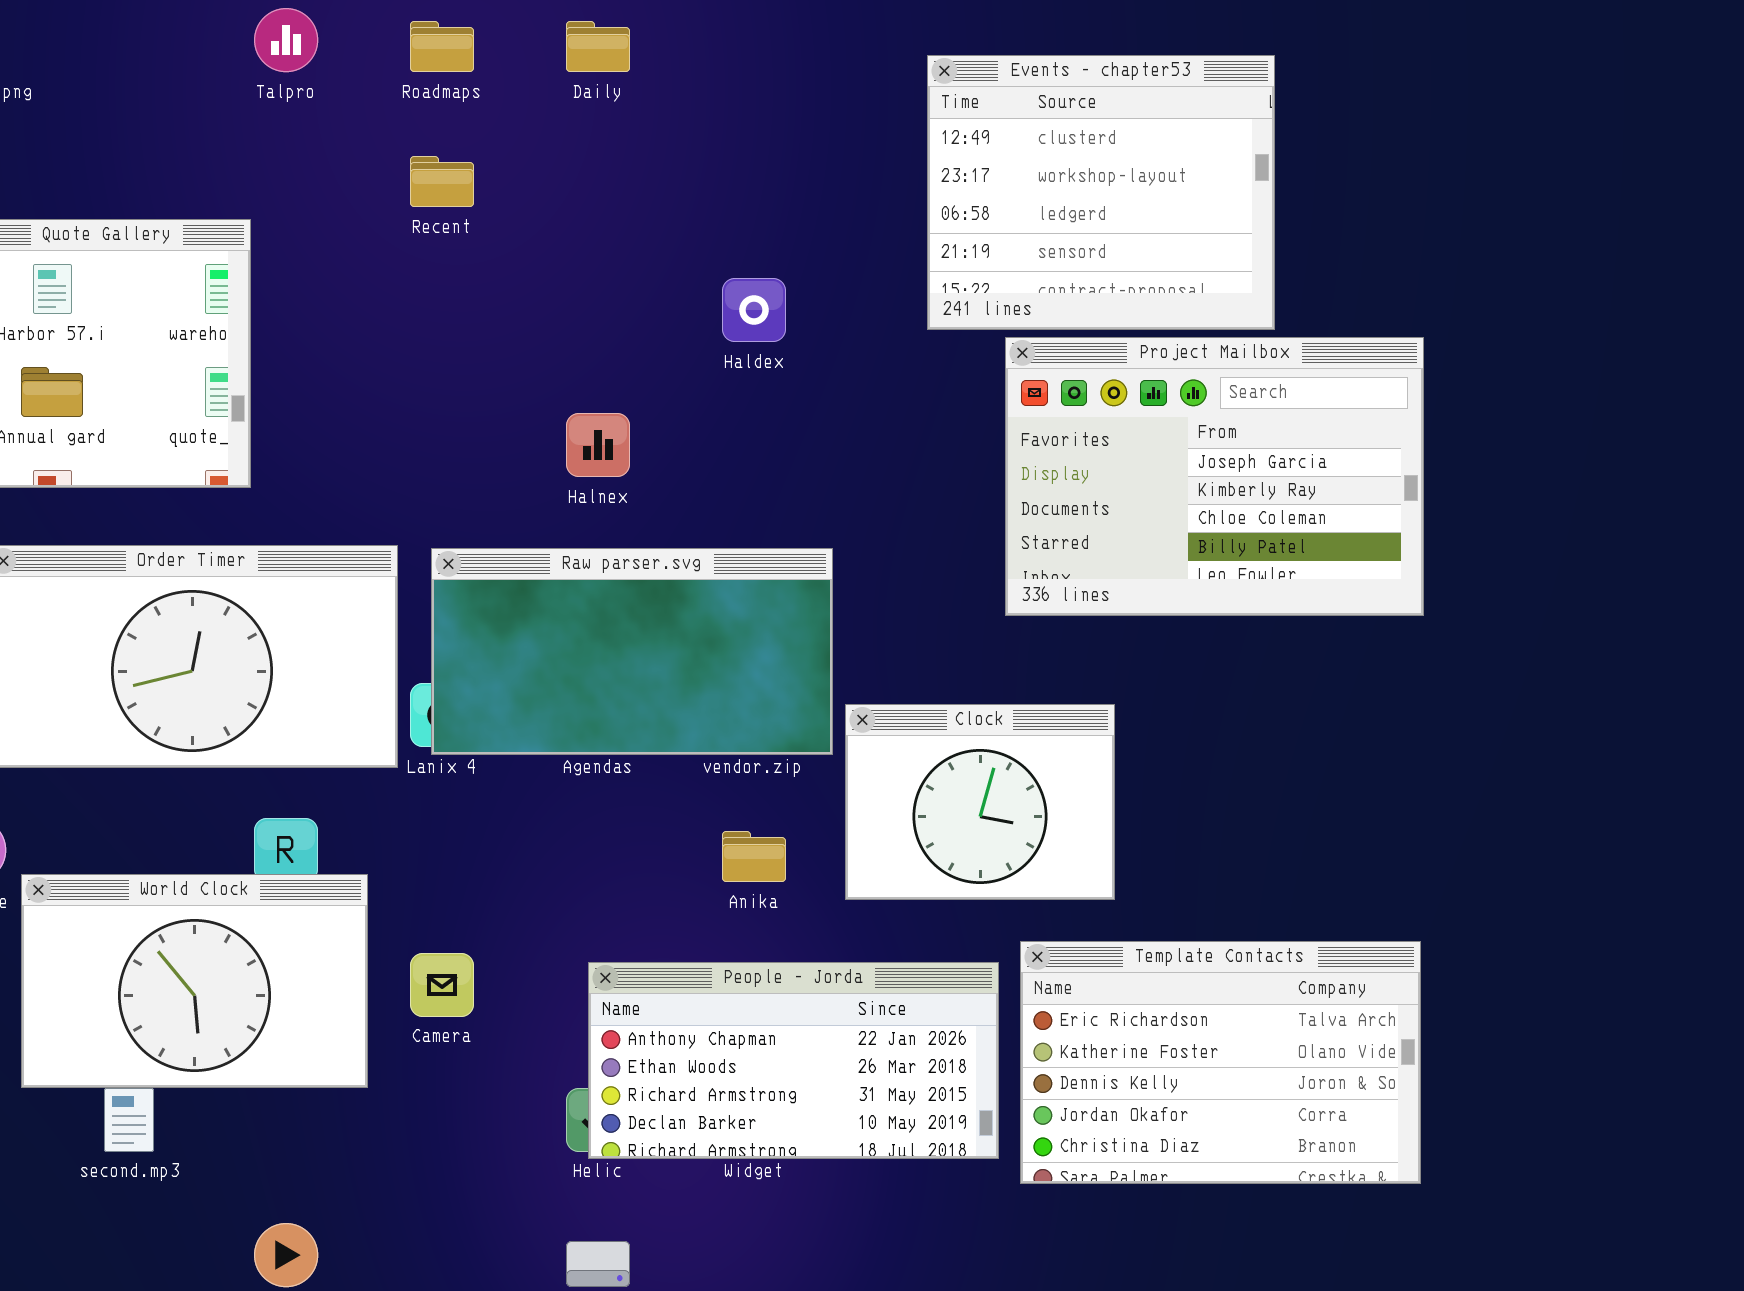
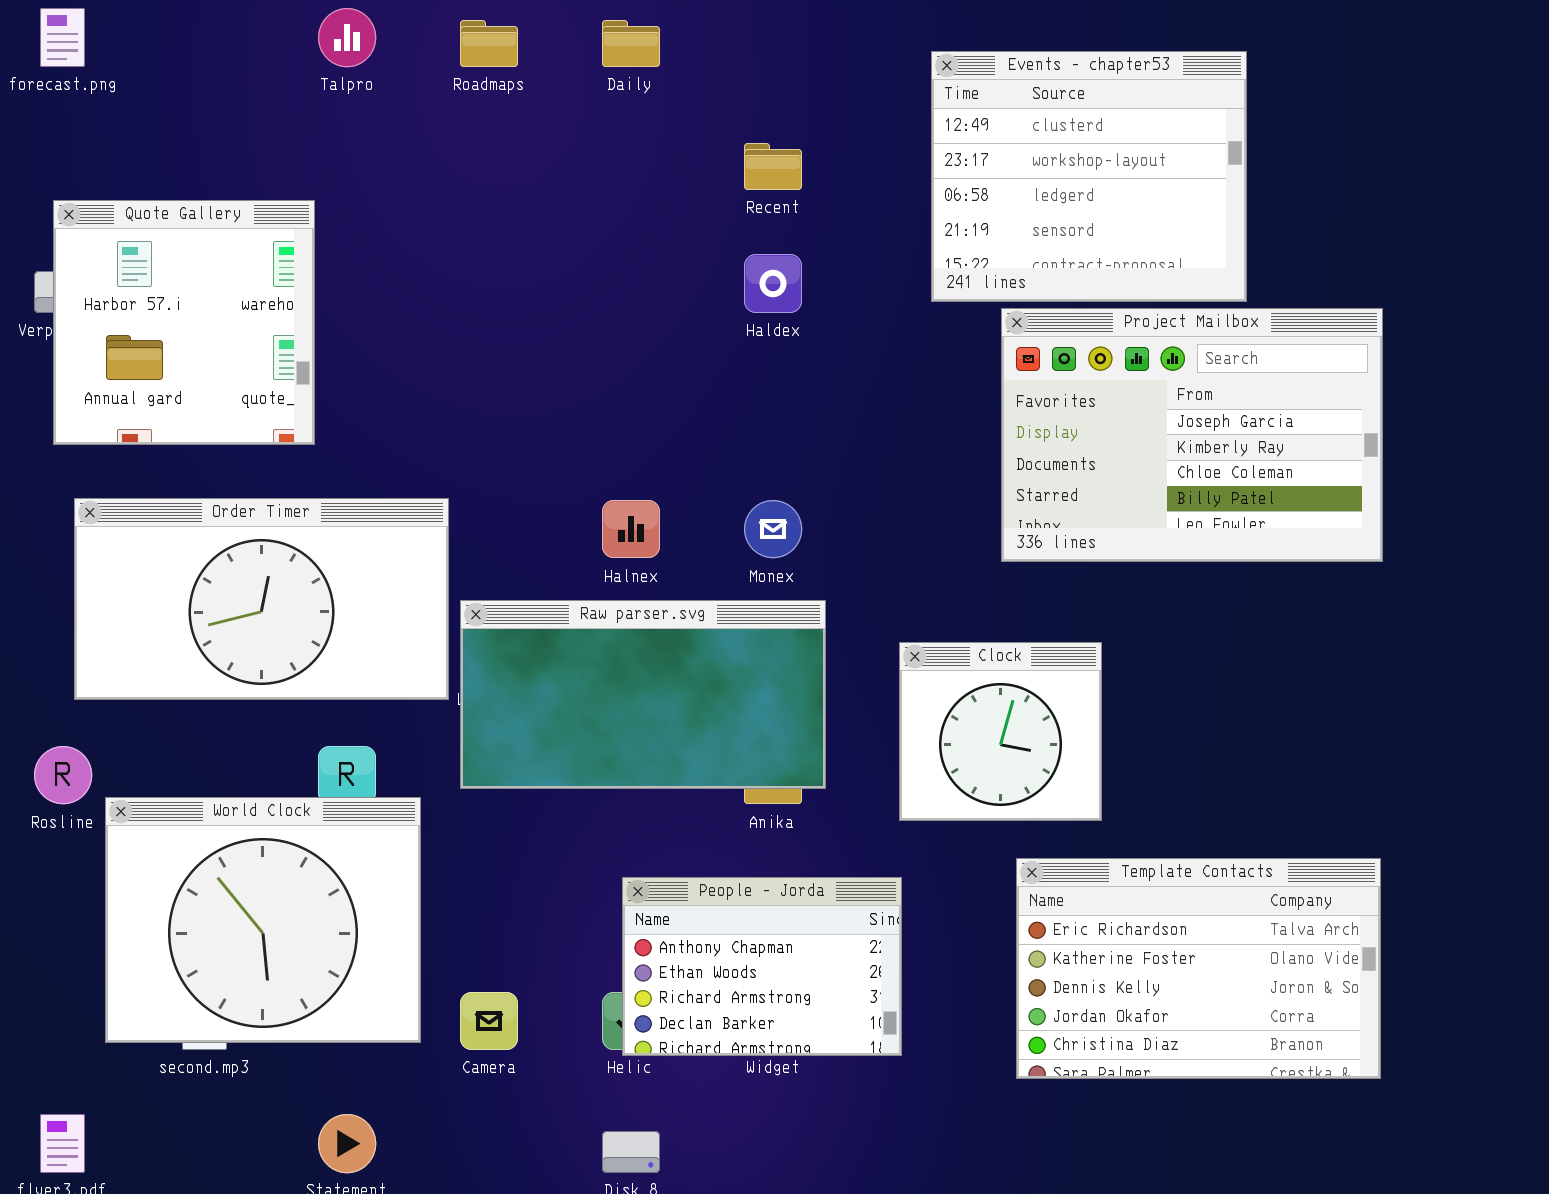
Recent: [410,156,474,207] -> [744,143,802,190], moved
Halnex: [566,413,630,477] -> [602,500,660,558], moved
Raw parser.svg: [431,548,833,755] -> [460,600,826,789], moved
Clock: [845,704,1115,900] -> [899,642,1102,821], resized
World Clock: [21,874,368,1088] -> [105,797,421,1043], resized
Camera: [410,953,474,1017] -> [460,992,518,1050], moved
People - Jorda: [588,962,999,1159] -> [622,877,902,1056], resized

